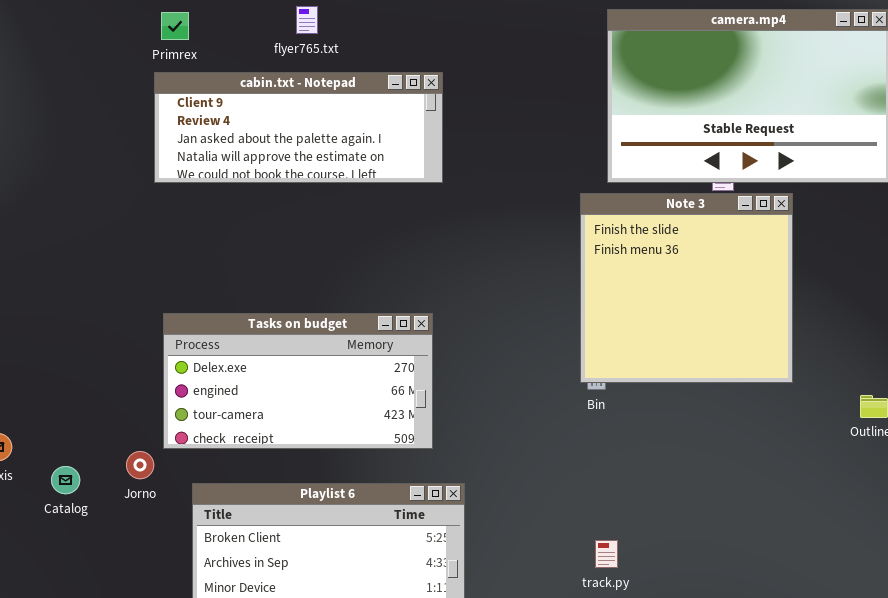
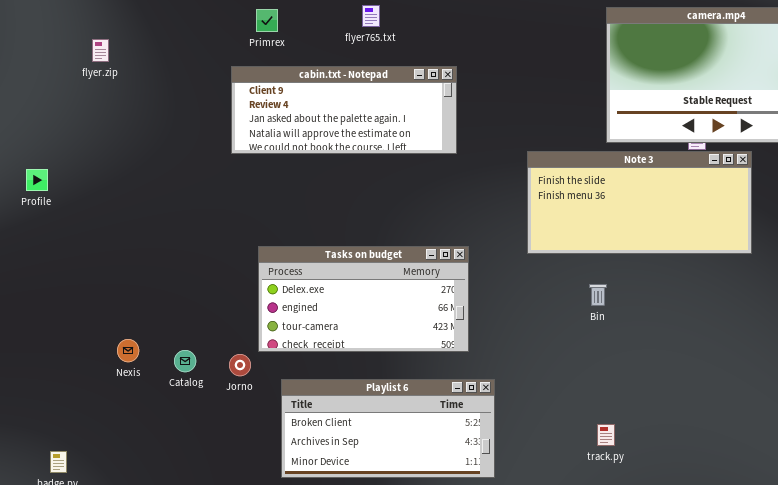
cabin.txt - Notepad: [154,72,443,183] -> [231,66,457,154], moved
Note 3: [580,193,793,383] -> [527,151,752,254], resized
Catalog: [51,466,80,494] -> [174,350,196,372], moved

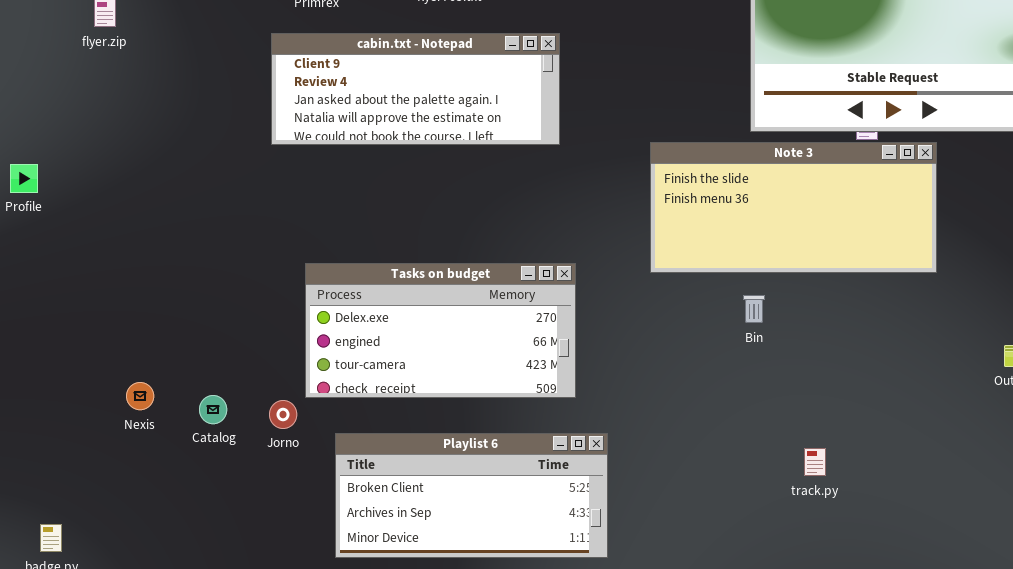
Bin: [589,284,607,306] -> [743,295,765,323], moved
track.py: [597,424,615,446] -> [804,448,826,476], moved

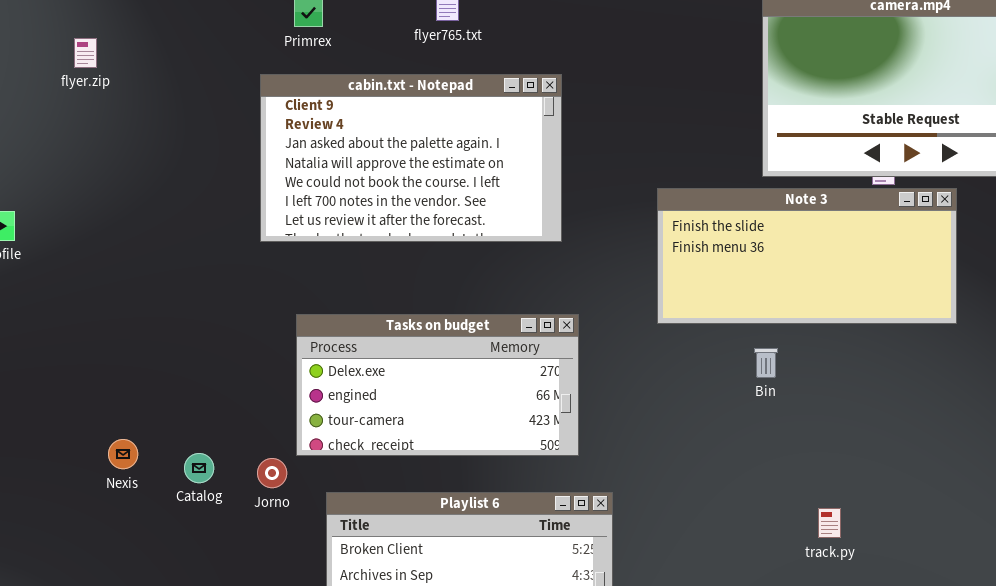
cabin.txt - Notepad: [271,33,560,145] -> [260,74,562,242], resized

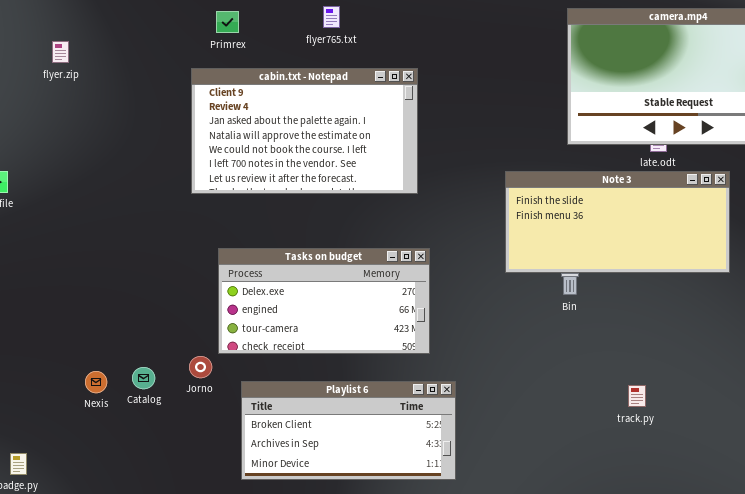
Note 3: [657,188,957,324] -> [505,171,730,273], moved
Nexis: [108,439,138,469] -> [85,371,107,393], moved
Catalog: [184,453,214,483] -> [132,367,155,389], moved
track.py: [818,508,841,538] -> [628,385,646,407], moved

